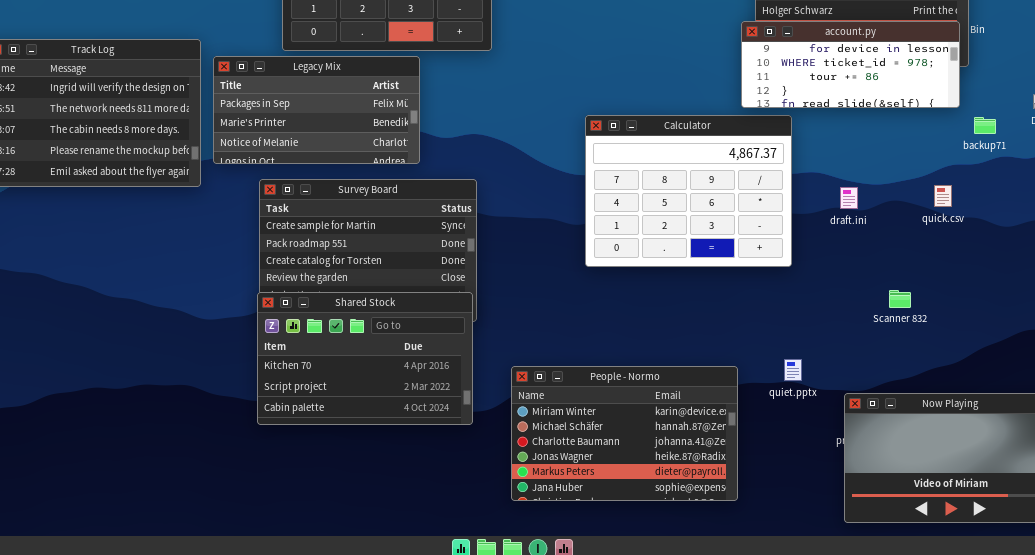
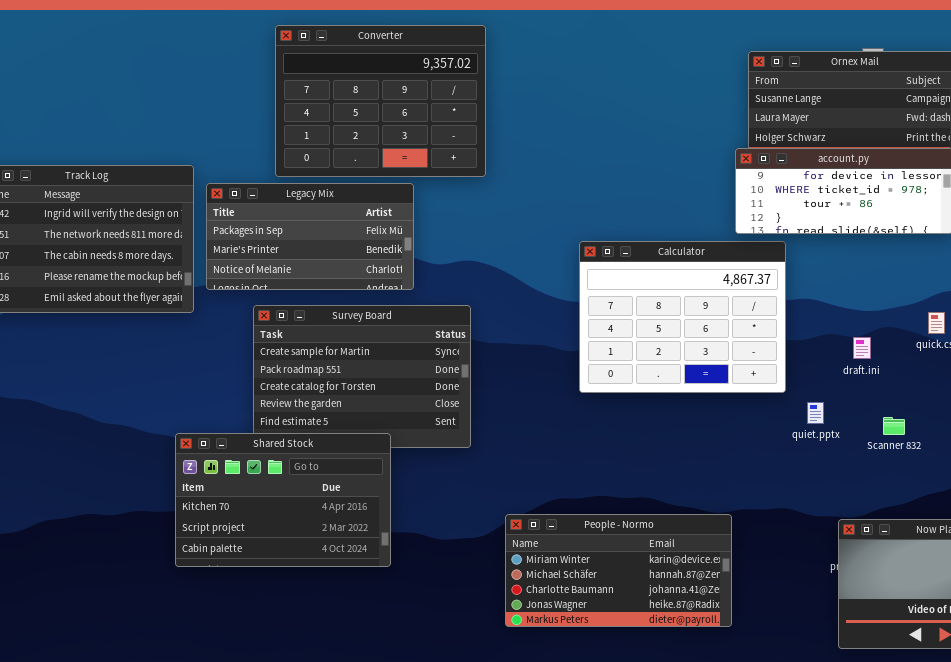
draft.ini: [840,187,858,209] -> [853,337,871,359], moved
Shared Stock: [257,292,473,425] -> [175,433,391,567], moved
quiet.pptx: [784,359,802,381] -> [807,402,824,424], moved
People - Normo: [511,366,738,501] -> [505,514,732,627], resized

